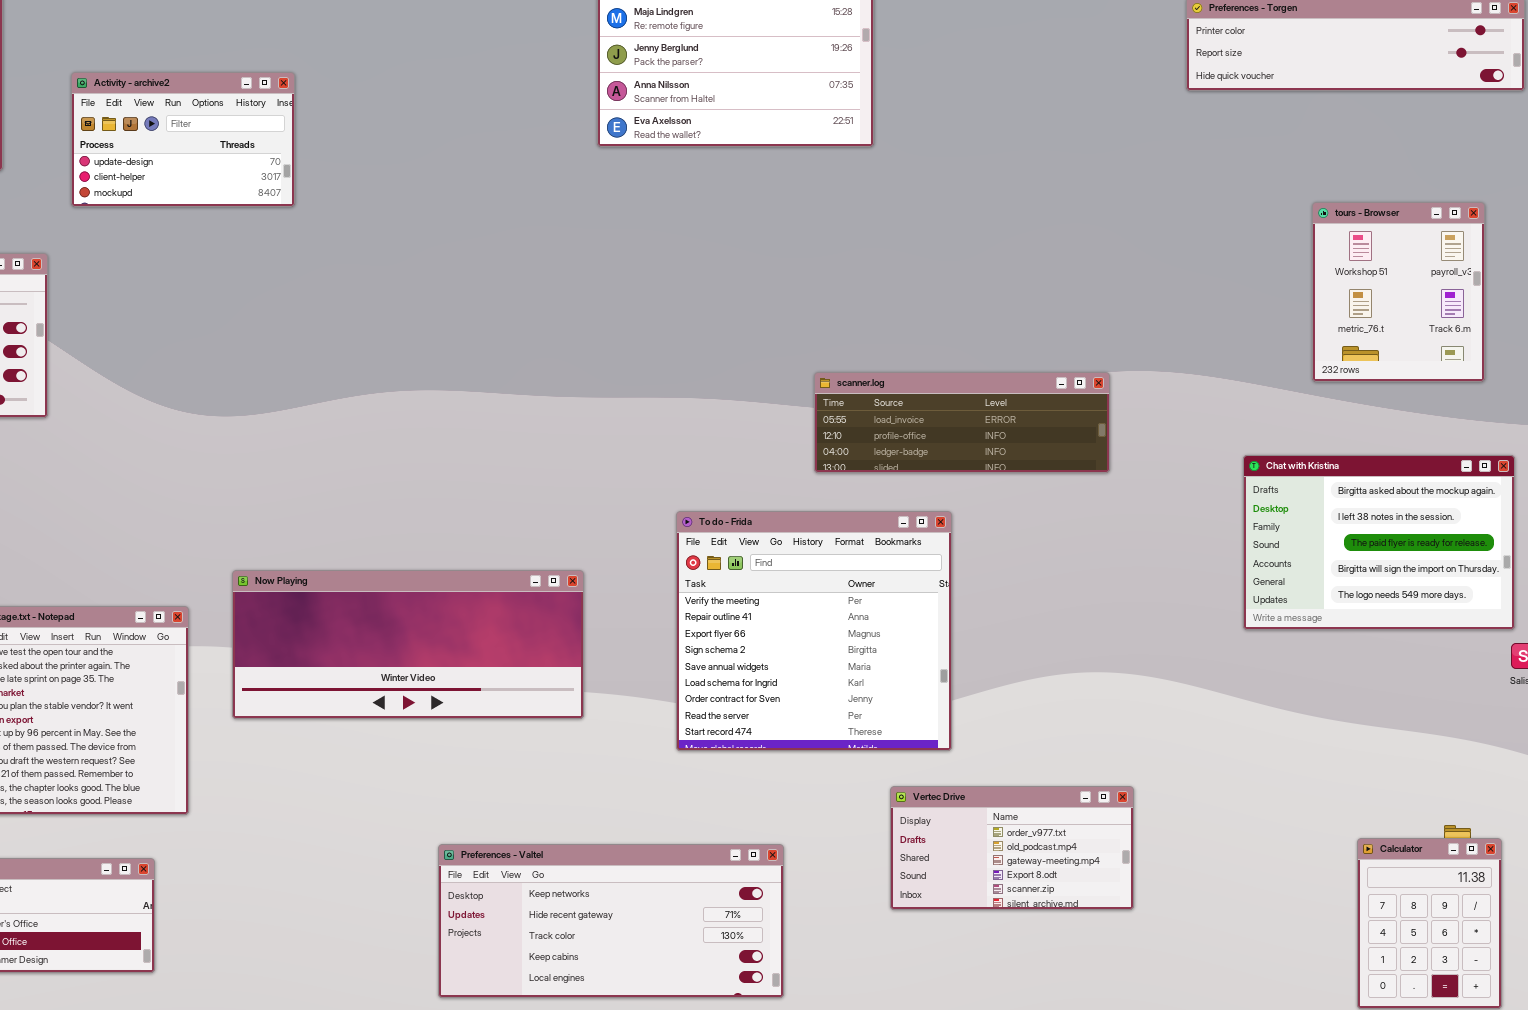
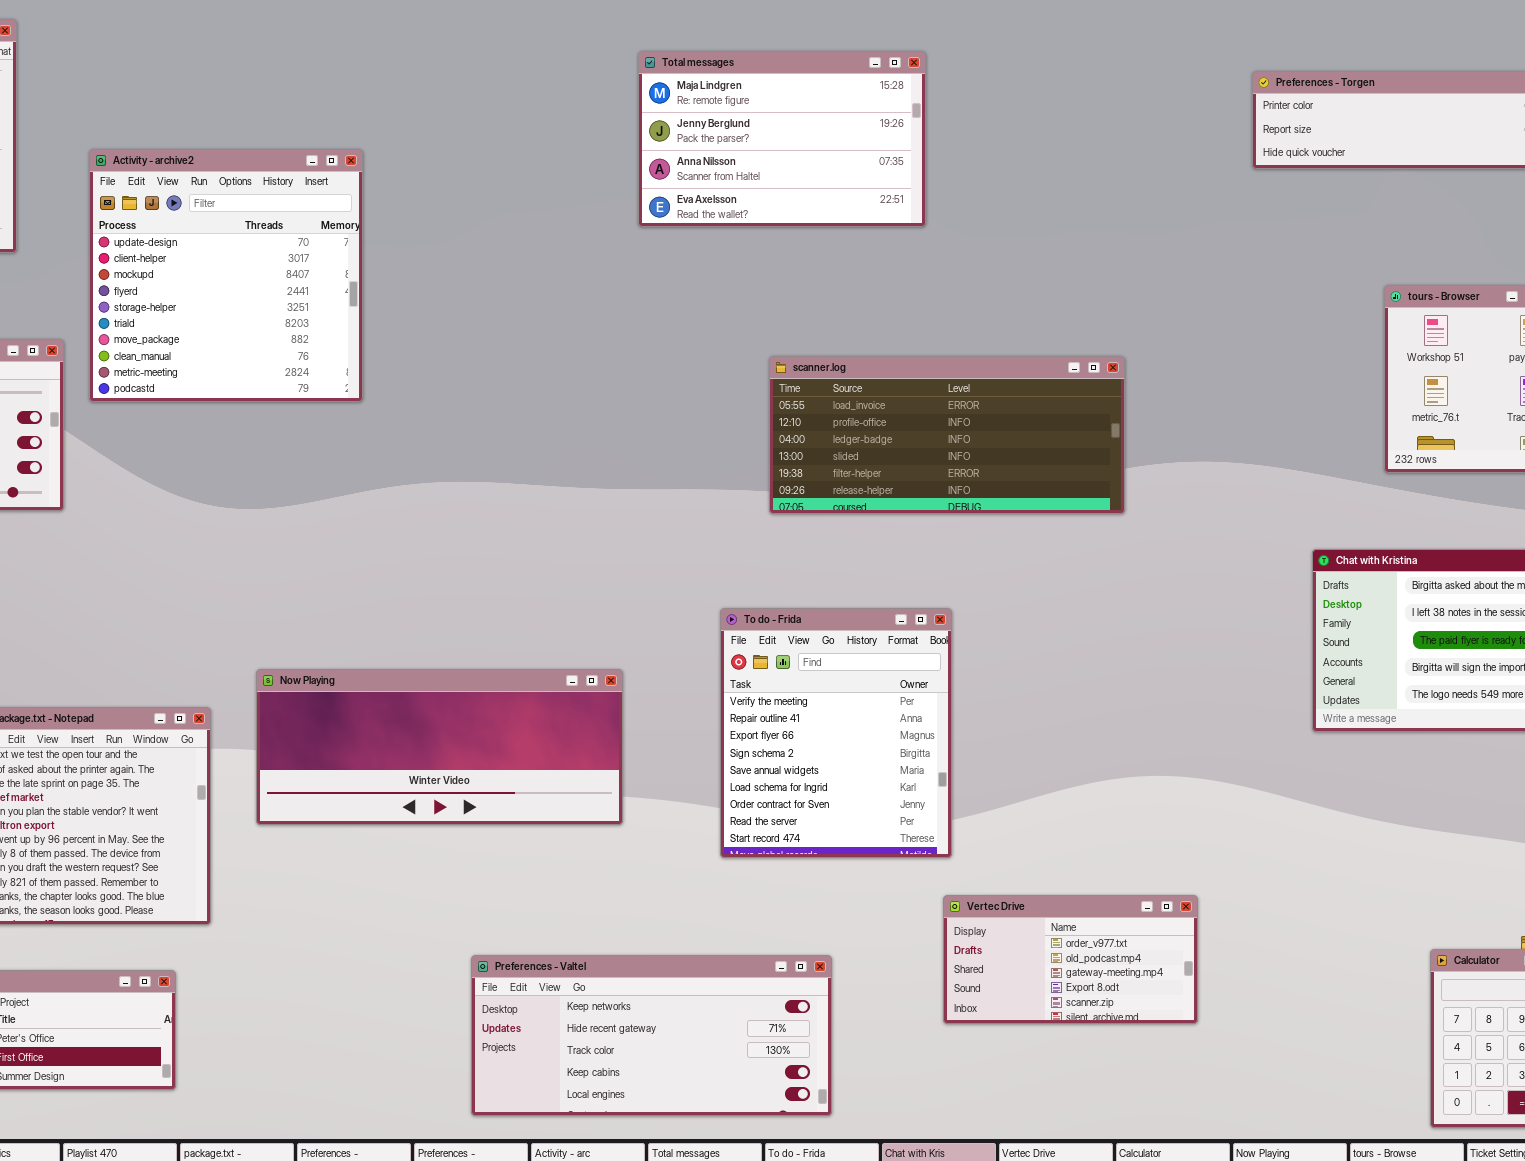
Activity - archive2: [71,72,295,207] -> [89,149,363,402], resized
scanner.log: [814,372,1110,473] -> [769,356,1125,514], moved, resized
To do - Frida: [676,511,952,751] -> [720,608,952,858], resized

